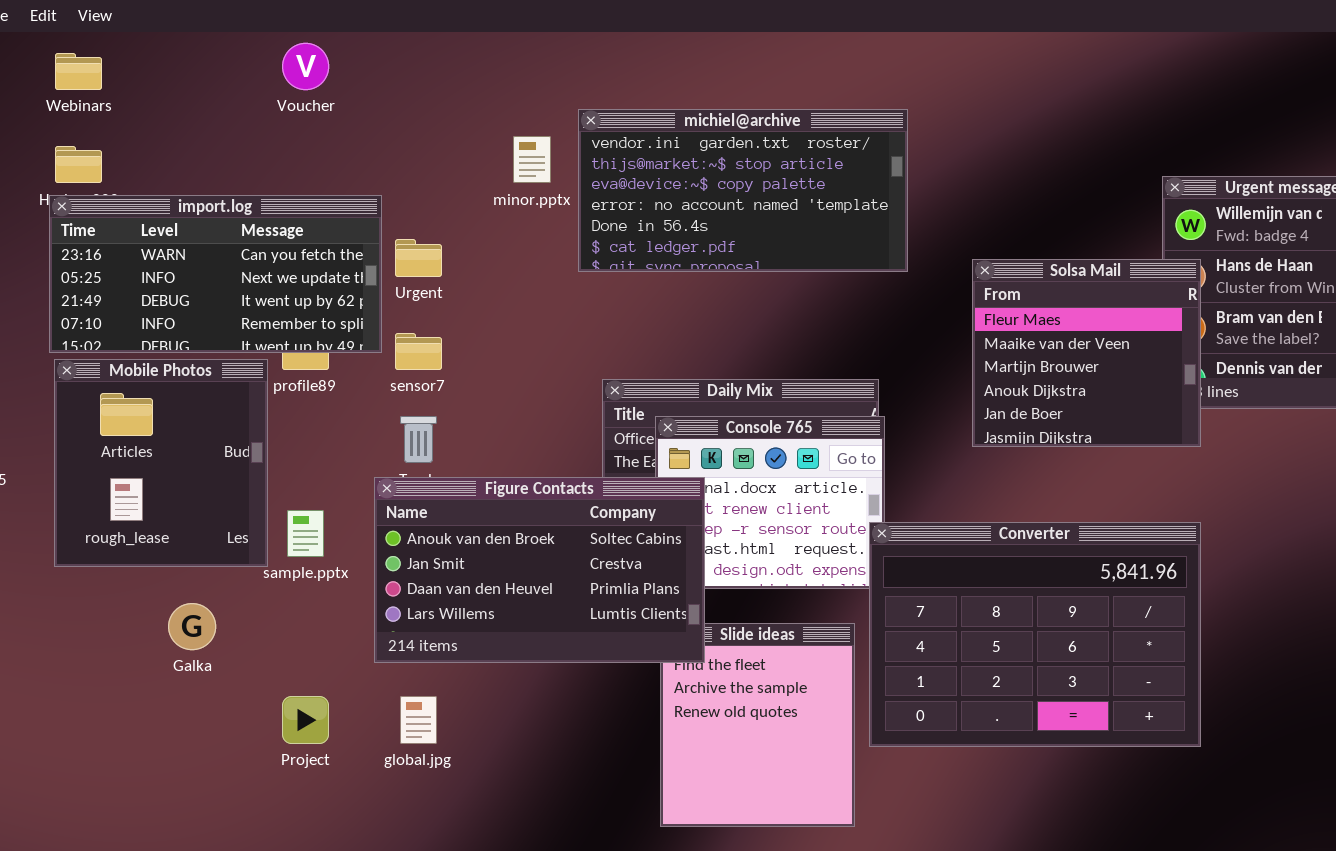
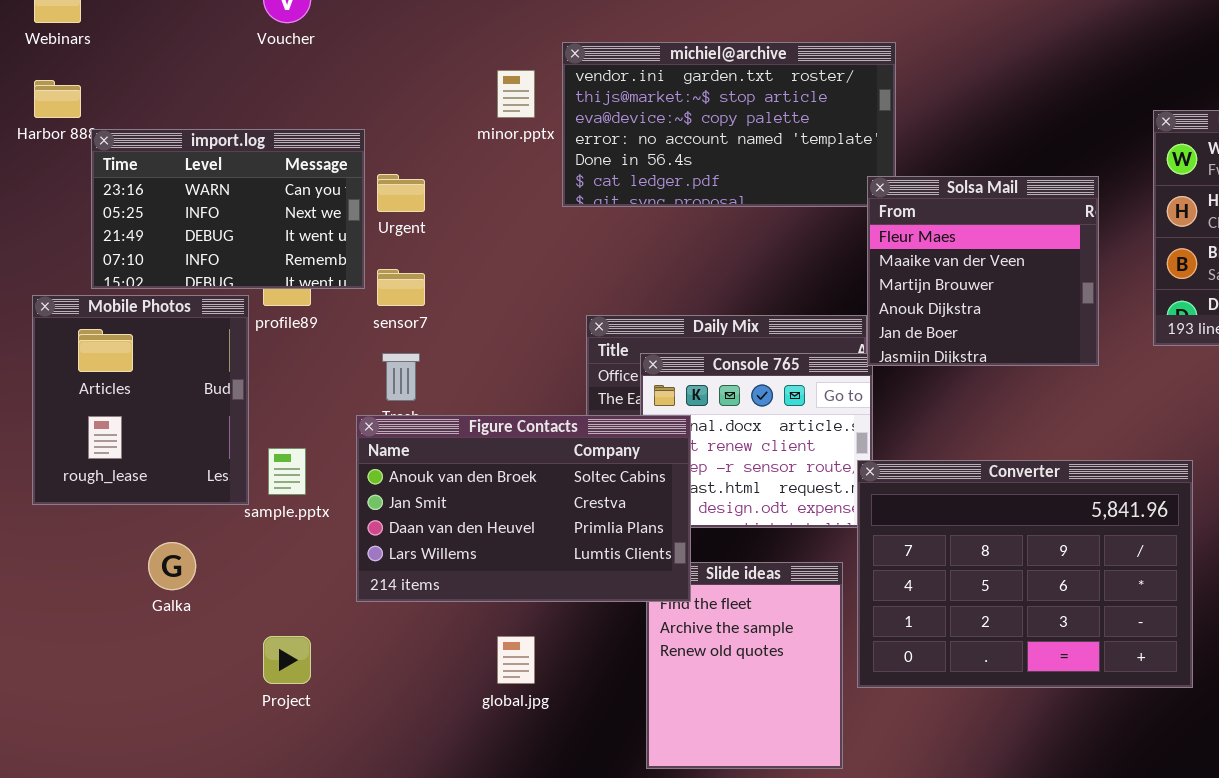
import.log: [49,195,382,353] -> [91,129,365,289], resized
Solsa Mail: [972,259,1201,447] -> [867,176,1099,366], moved
global.jpg: [400,696,437,744] -> [497,636,535,684], moved

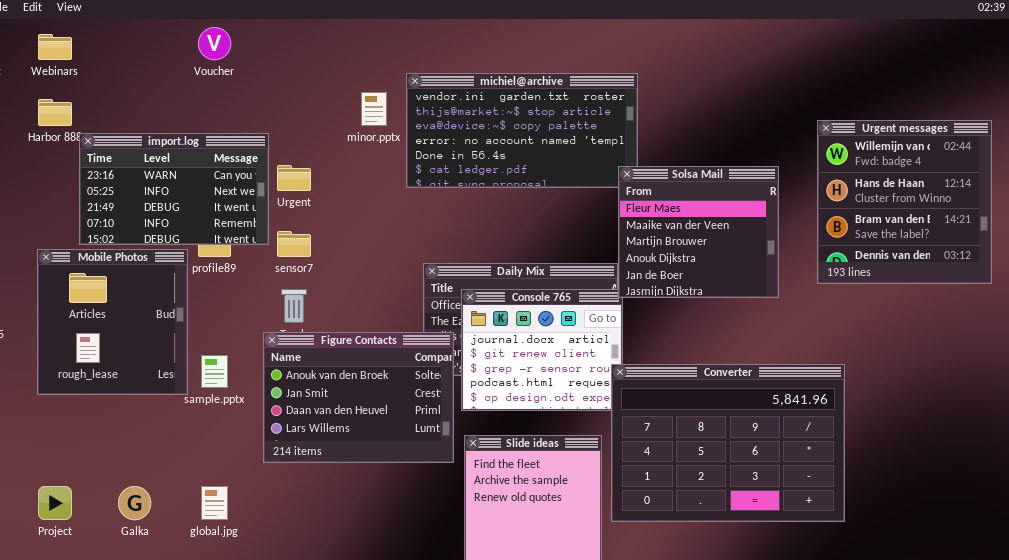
Figure Contacts: [356,415,691,602] -> [263,332,454,463], resized
Galka: [148,542,196,590] -> [118,486,151,520], moved
Project: [263,636,311,684] -> [38,486,72,520], moved
global.jpg: [497,636,535,684] -> [201,486,228,520], moved

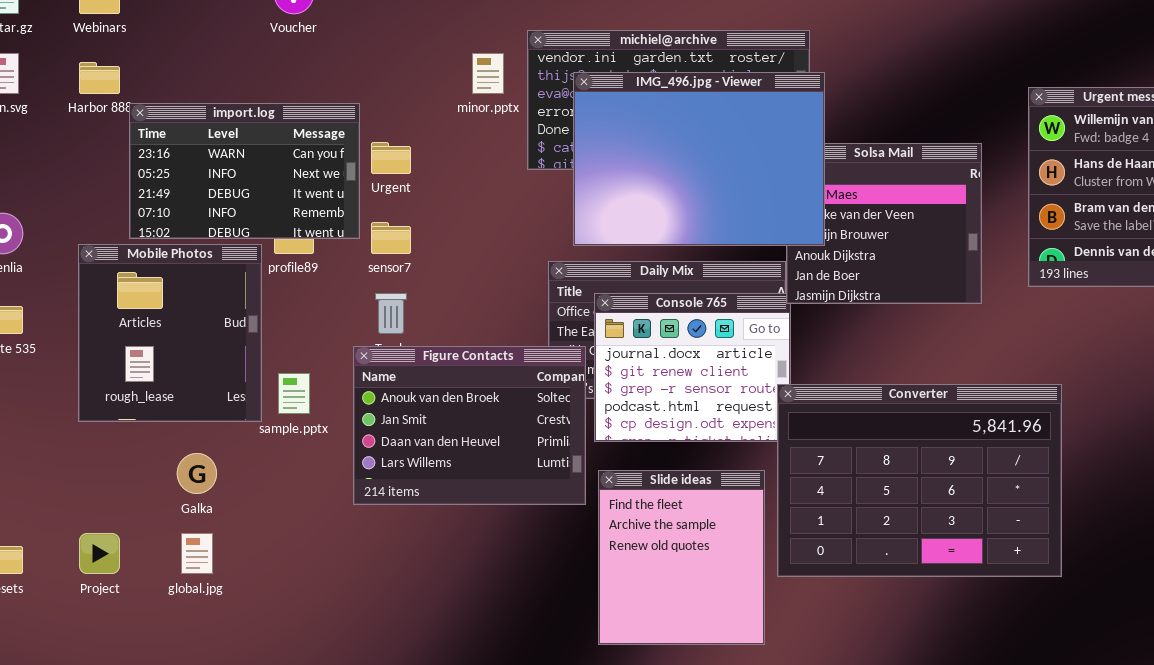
IMG_496.jpg - Viewer: none -> [573,72,825,246], opened
Galka: [118,486,151,520] -> [177,453,217,494], moved
global.jpg: [201,486,228,520] -> [181,533,213,574], moved

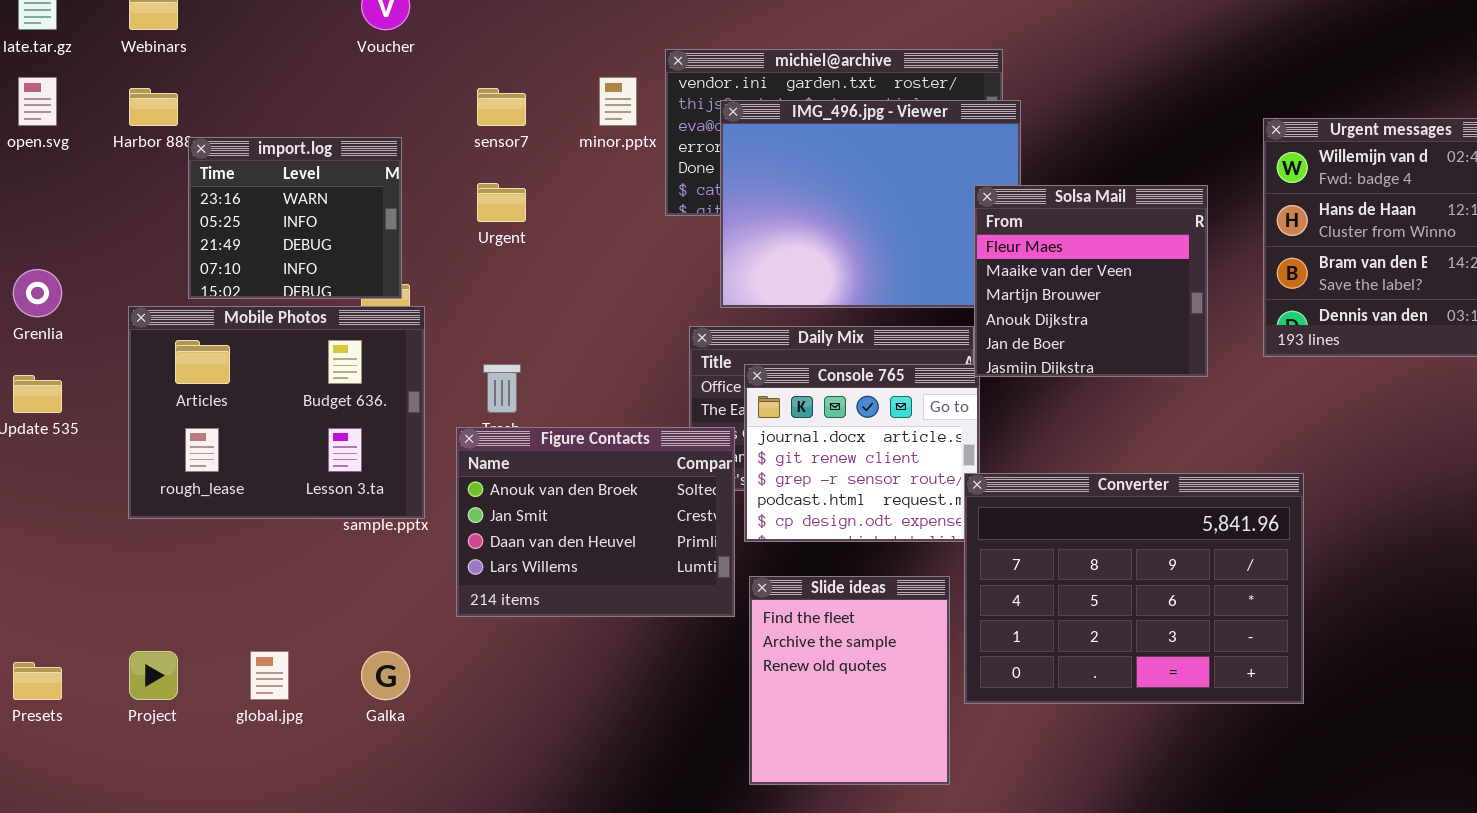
import.log: [129,103,360,239] -> [188,137,402,299], resized
Solsa Mail: [786,143,982,304] -> [974,185,1208,377], raised
sensor7: [371,222,411,254] -> [477,88,526,126], moved
Mobile Photos: [78,244,262,422] -> [128,306,425,519], resized
Galka: [177,453,217,494] -> [361,651,410,700], moved

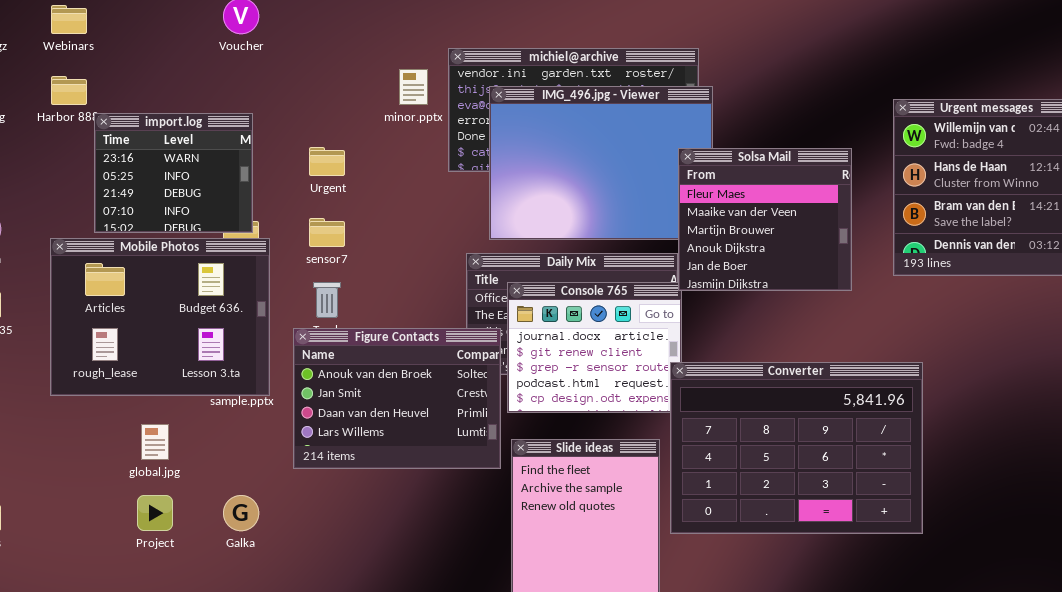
sensor7: [477,88,526,126] -> [309,218,345,247], moved
Project: [129,651,178,700] -> [137,495,173,531], moved
global.jpg: [250,651,289,700] -> [141,424,169,460], moved

